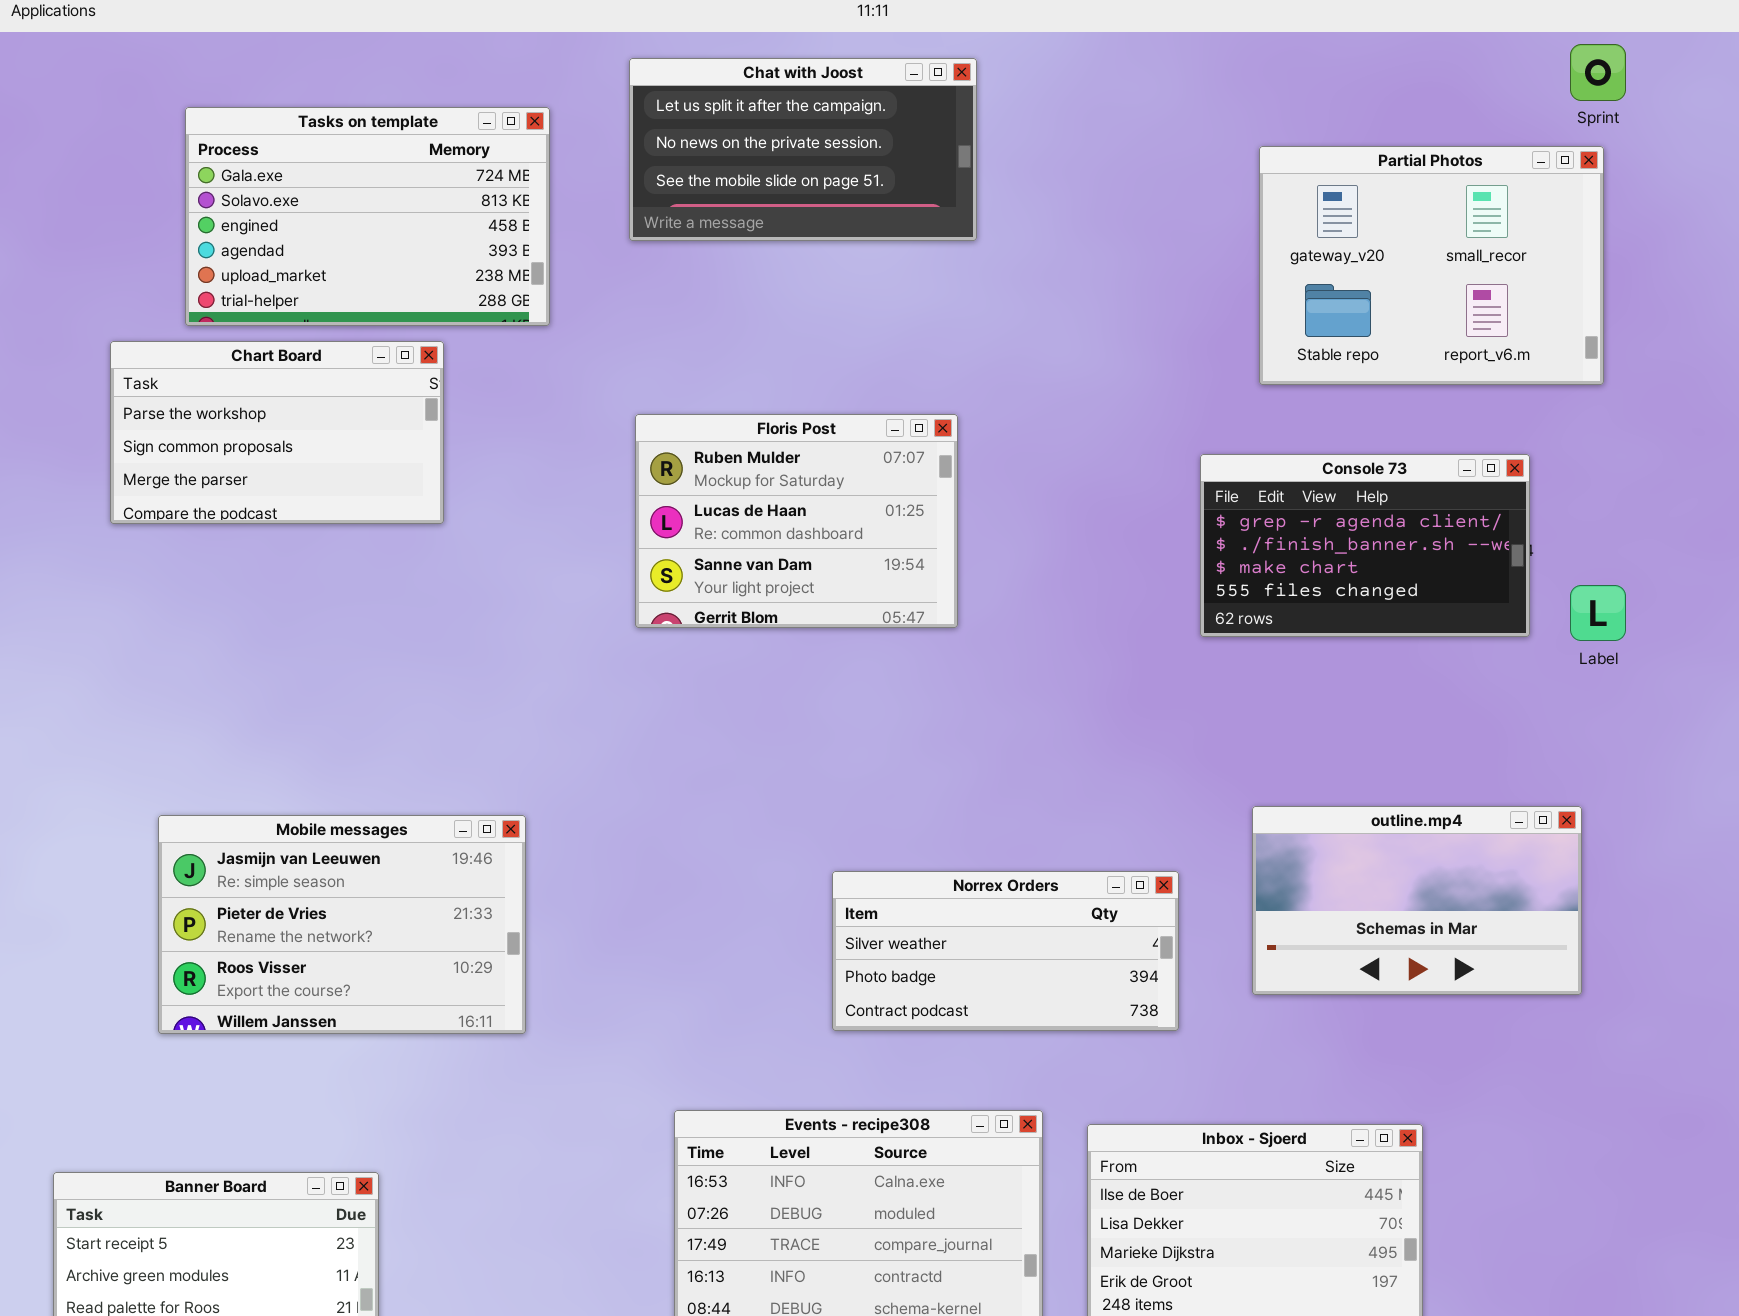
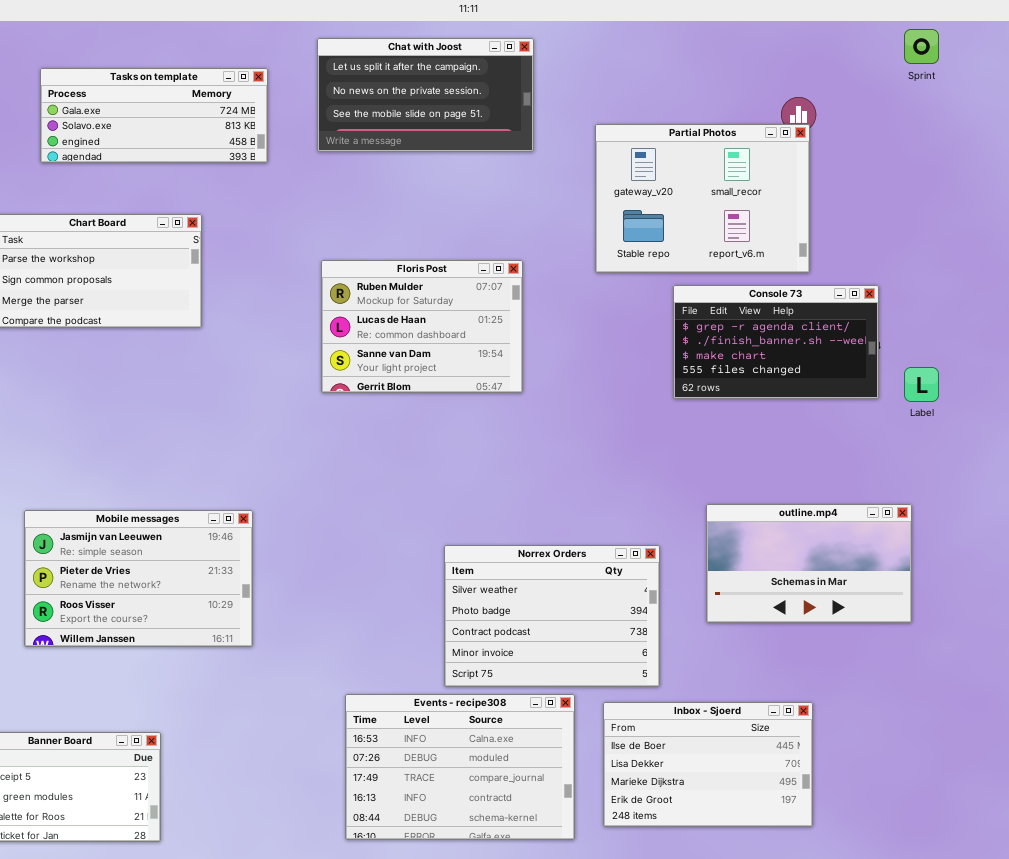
Tasks on template: [185,107,550,326] -> [40,68,268,163], resized
Partial Photos: [1259,146,1604,385] -> [595,124,810,273], moved
Norrex Orders: [832,871,1179,1031] -> [444,545,660,687], resized

